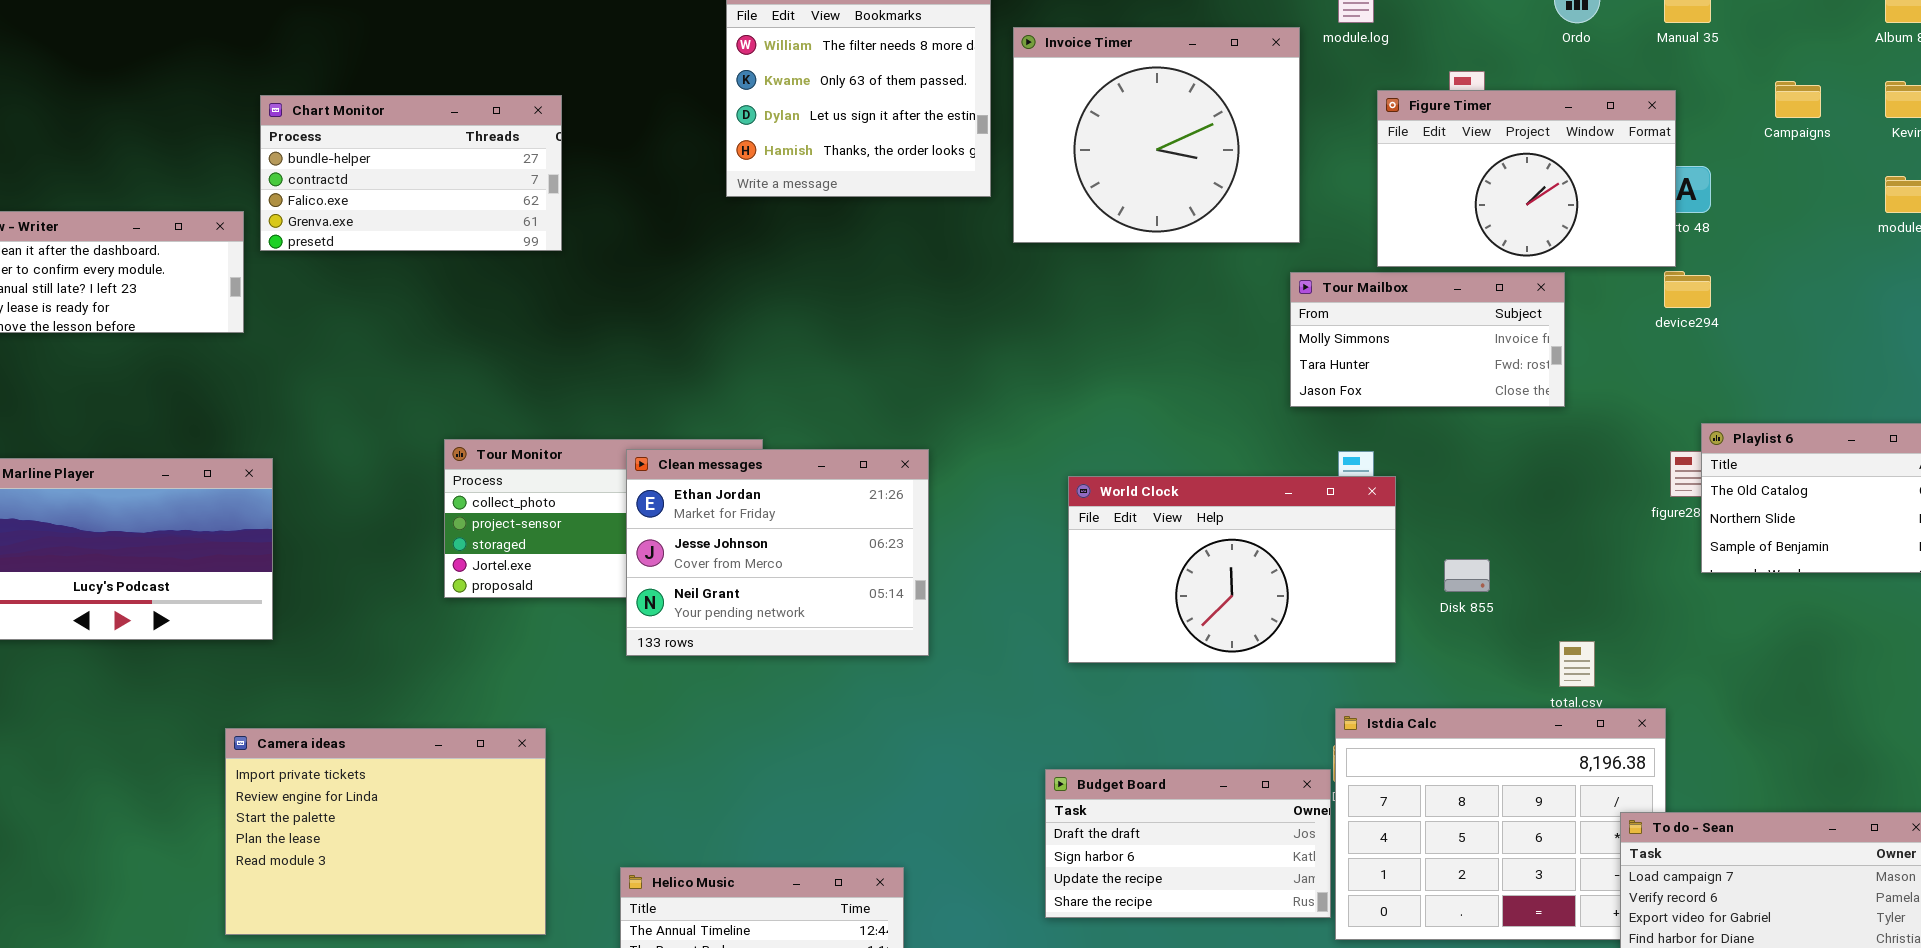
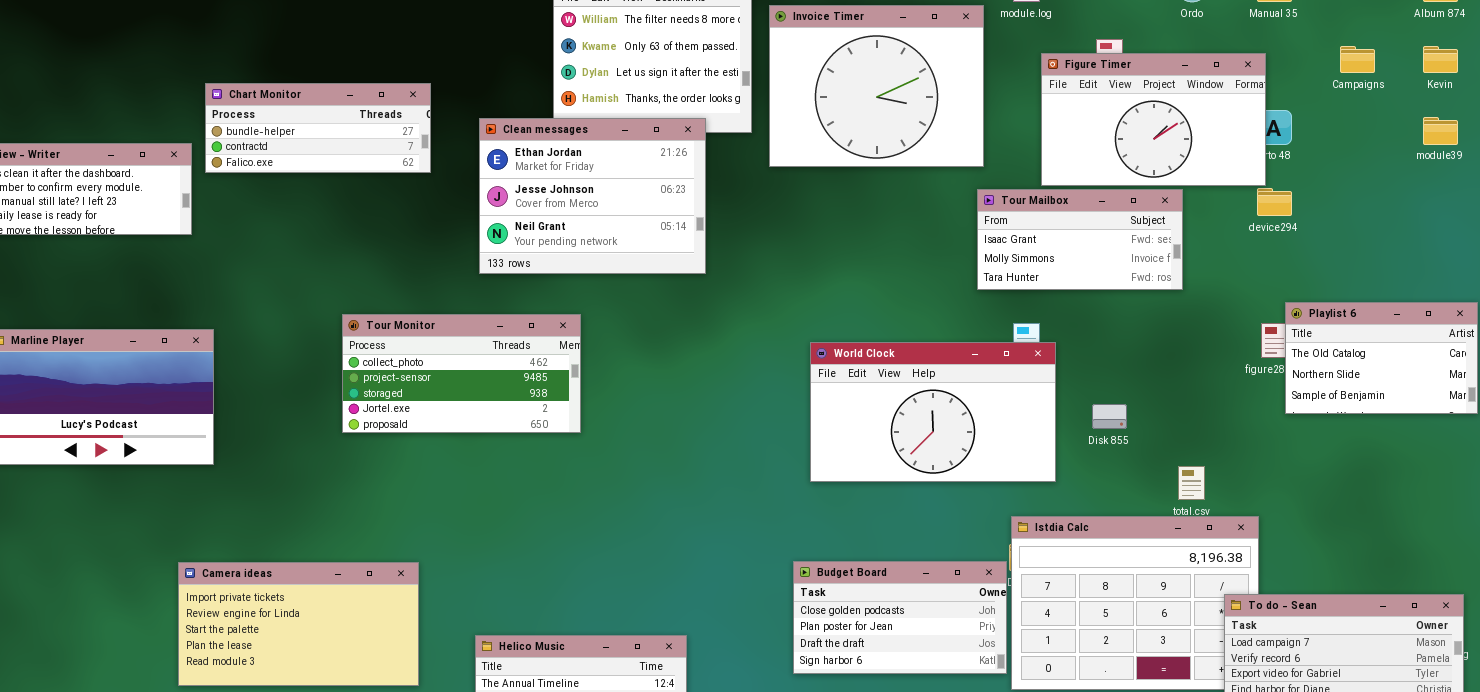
Chart Monitor: [260,95,562,251] -> [205,83,431,173], resized
Tour Mailbox: [1290,272,1565,407] -> [977,189,1183,290], scrolled up 1 row
Clean messages: [626,449,929,656] -> [479,118,706,274], moved
Camera ideas: [225,728,546,935] -> [178,562,419,686], resized
Budget Board: [1045,769,1331,918] -> [793,561,1007,674], scrolled up 2 rows

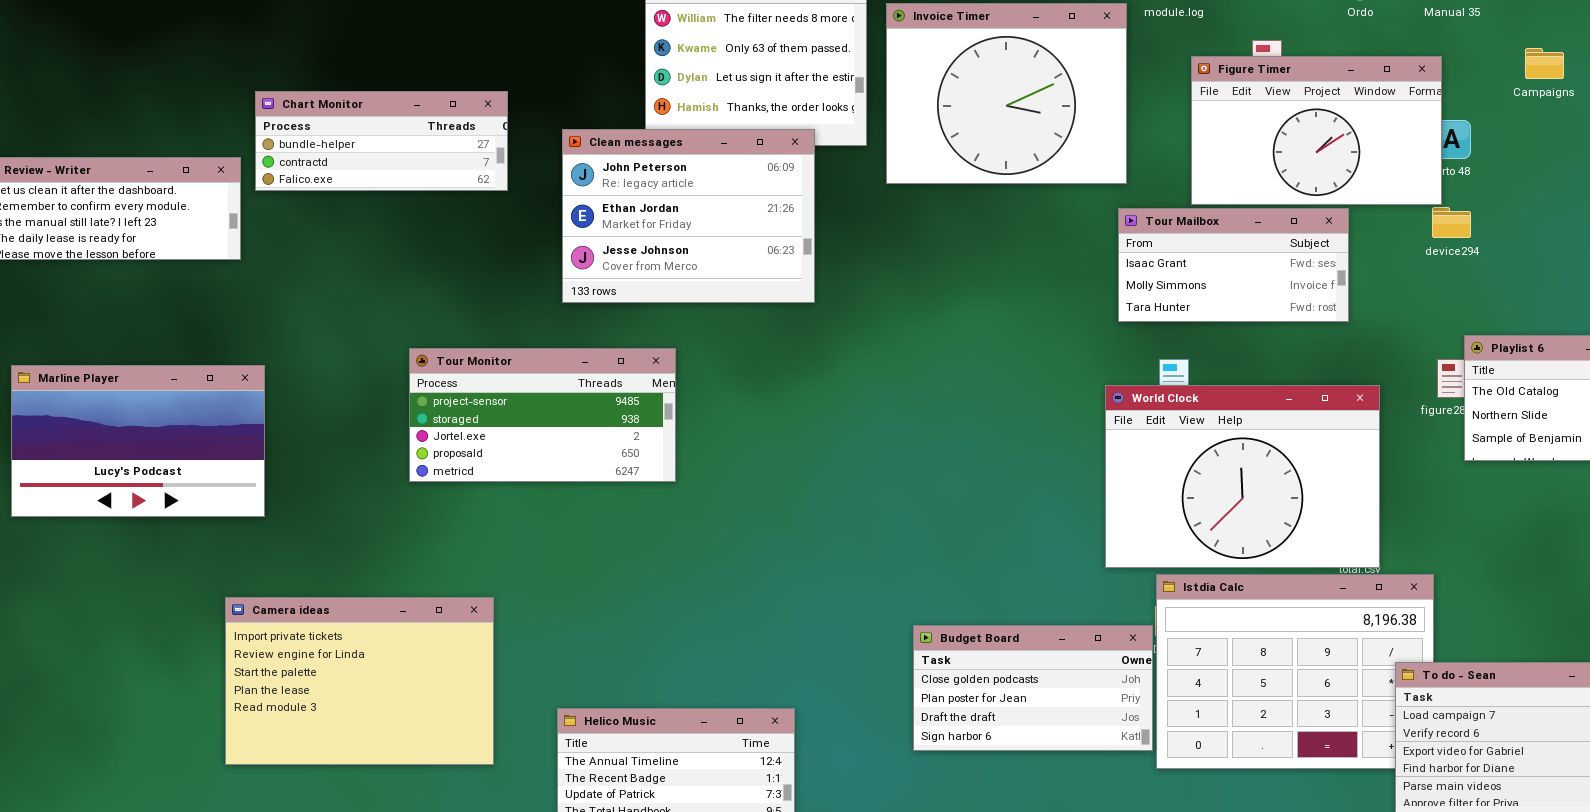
Clean messages: [479,118,706,274] -> [562,129,815,303], scrolled up 1 row
Tour Monitor: [342,314,581,433] -> [409,348,676,482], scrolled down 1 row
World Clock: [810,342,1056,482] -> [1105,385,1380,568], moved, resized
Camera ideas: [178,562,419,686] -> [225,597,494,765], resized

